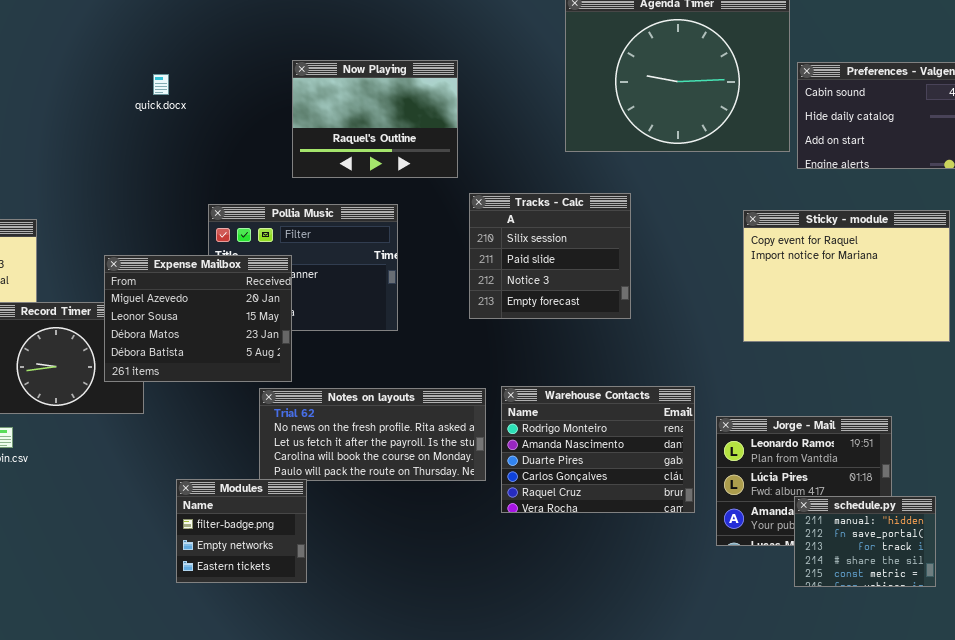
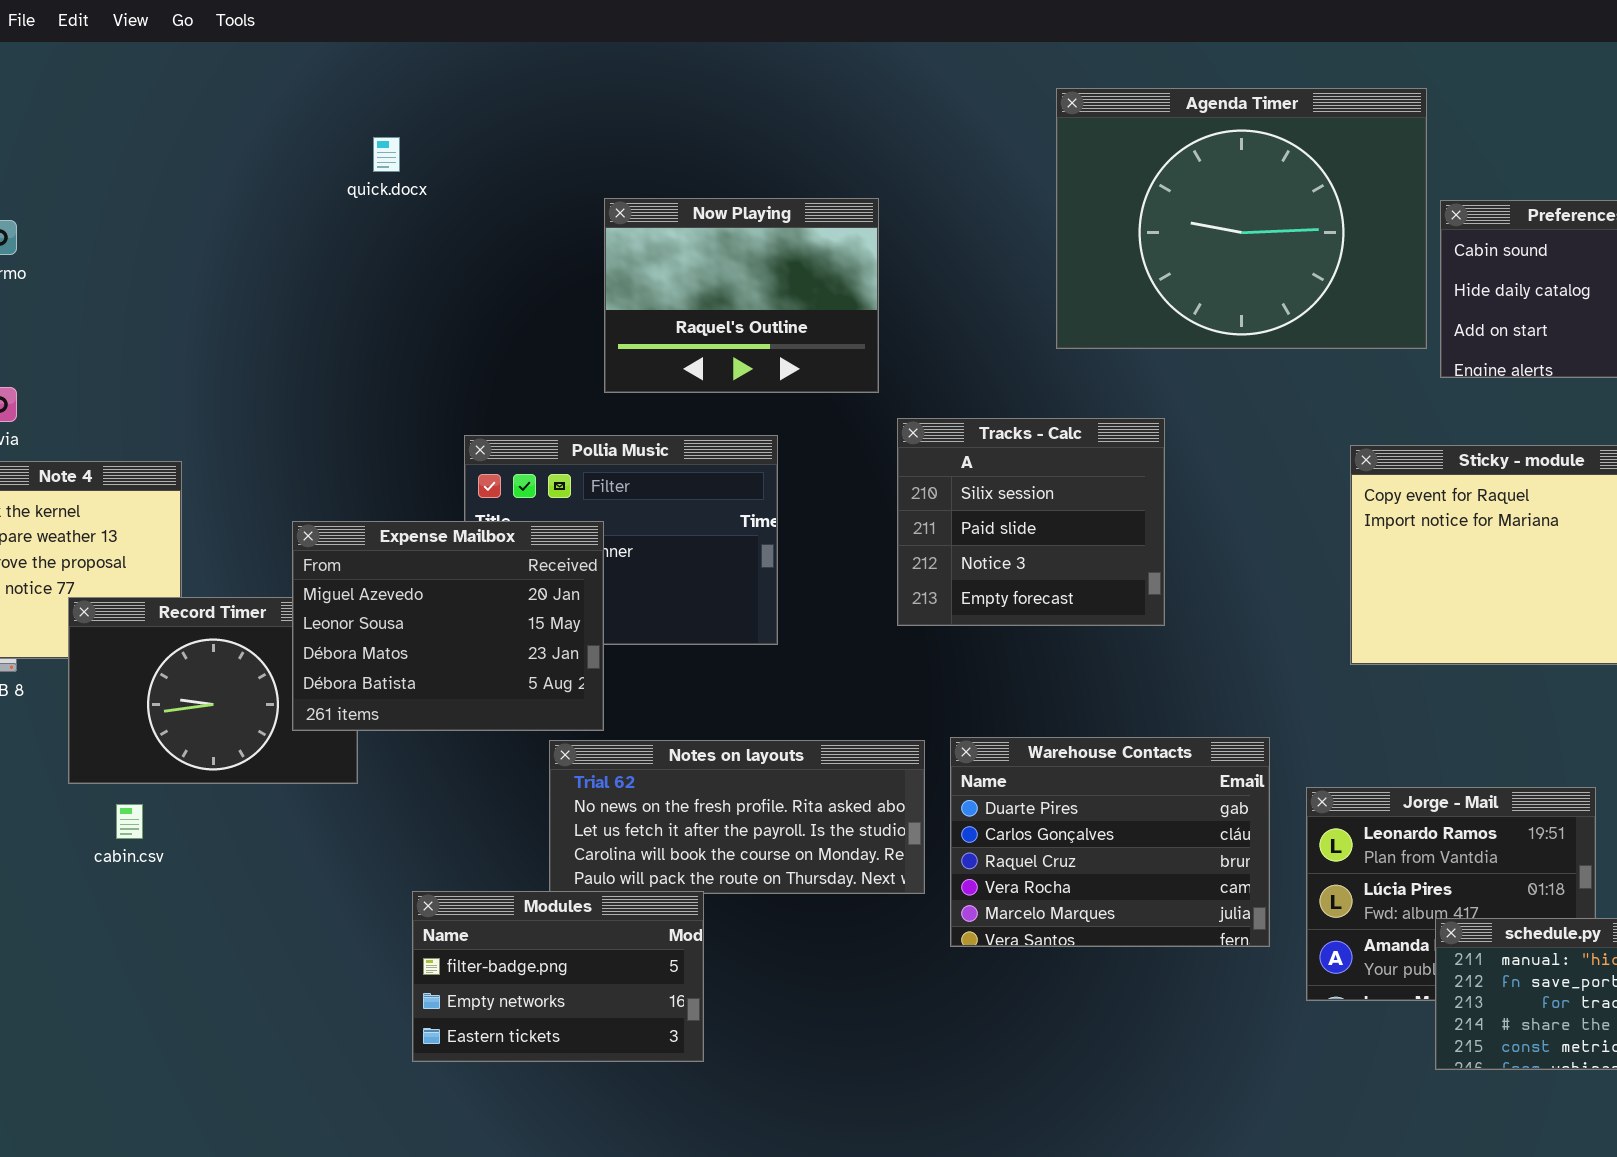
quick.docx: [153,74,169,95] -> [373,137,400,172], moved
Warehouse Contacts: [501,386,695,513] -> [950,737,1270,947], scrolled down 2 rows
Modules: [176,479,307,583] -> [412,891,704,1062], resized

